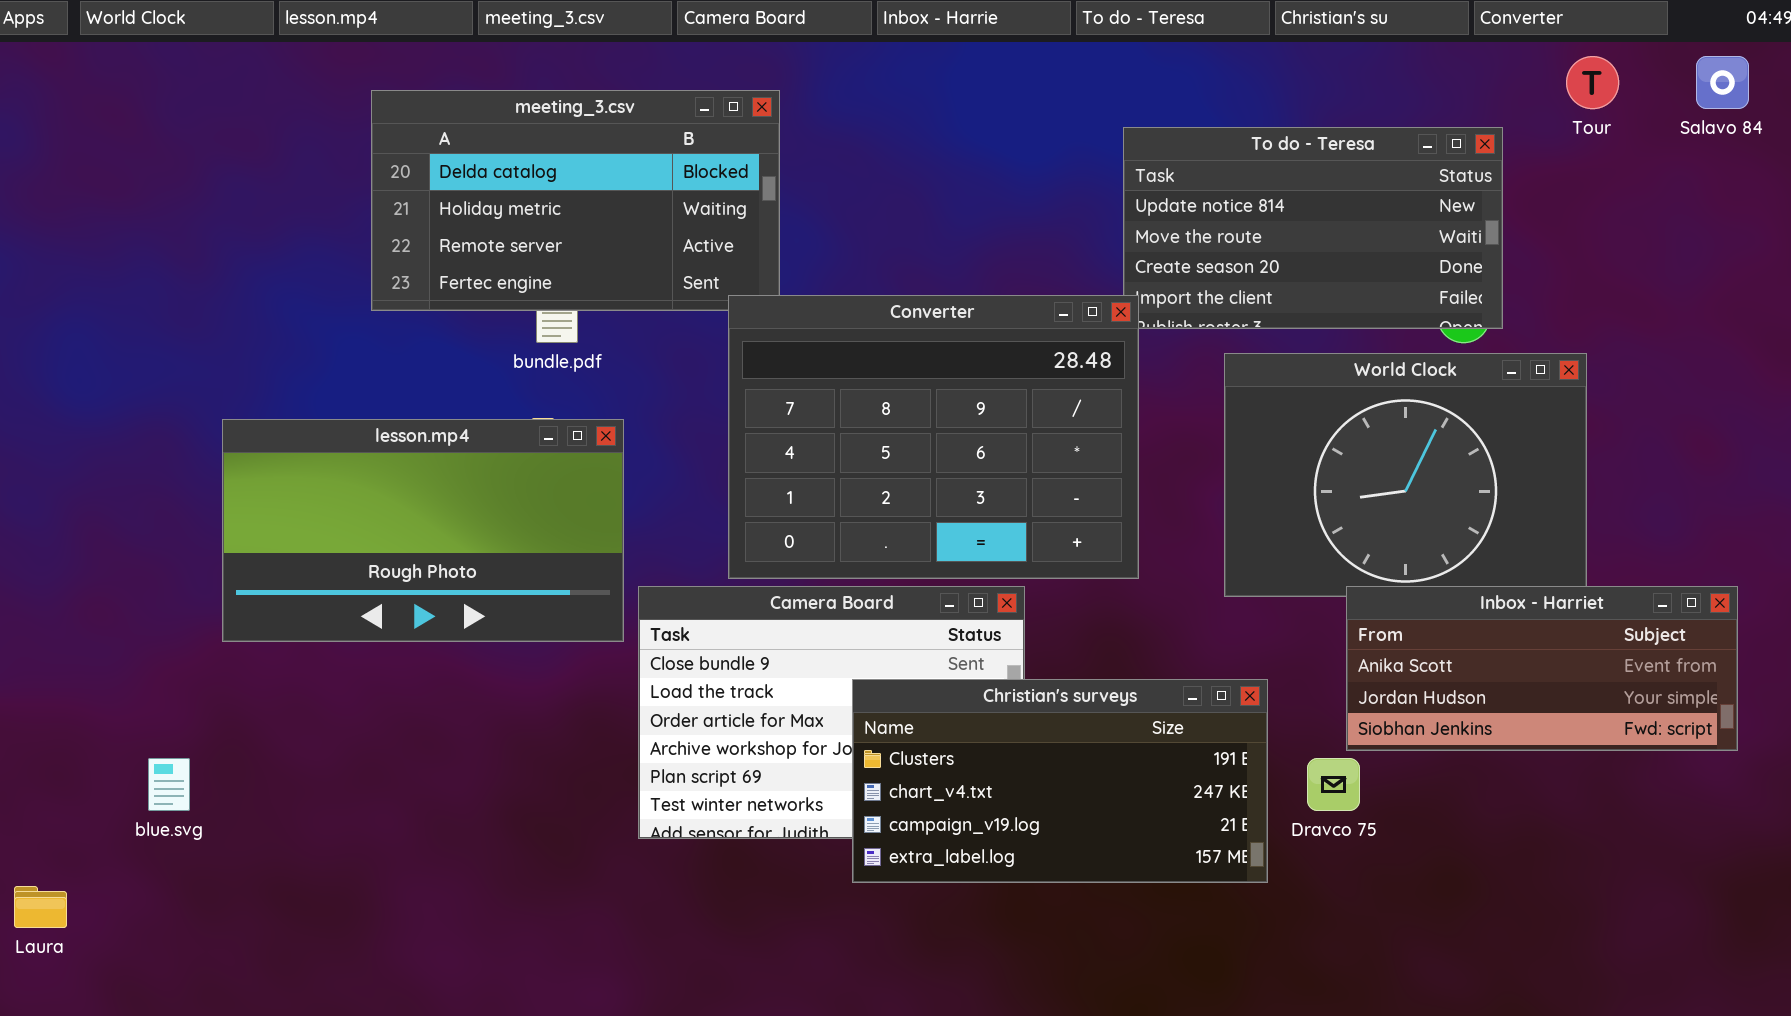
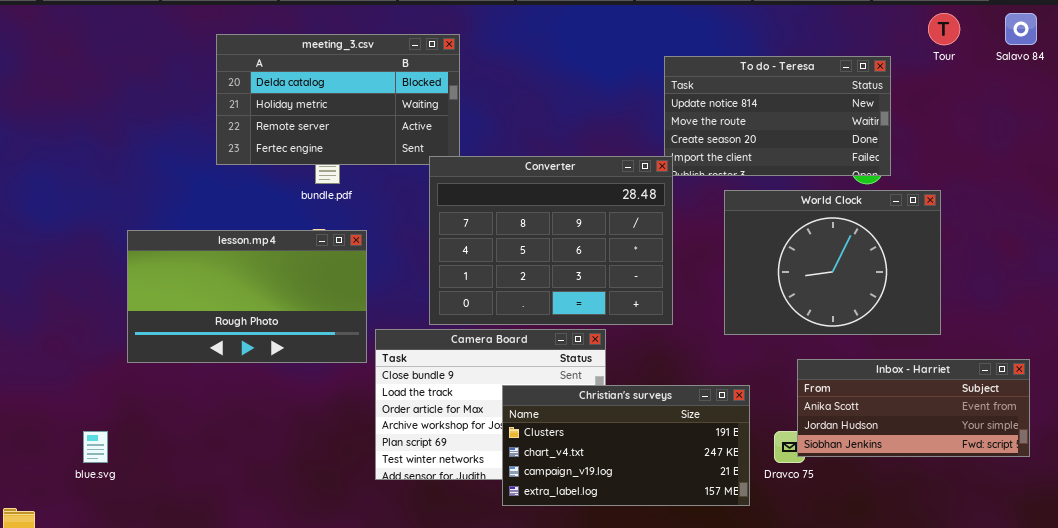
Inbox - Harriet: [1346,586,1738,751] -> [797,359,1030,457], moved

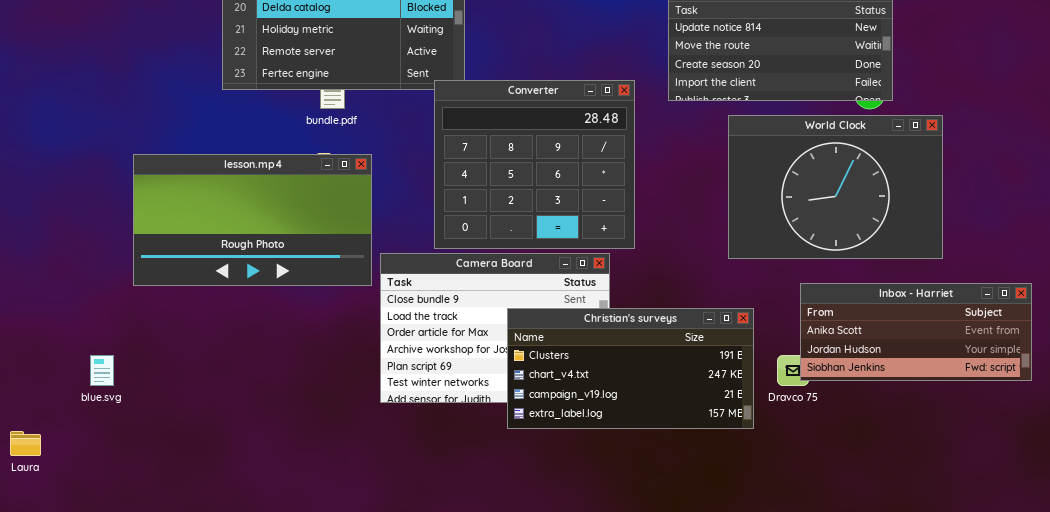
Converter: [429,156,673,325] -> [434,80,635,249], resized

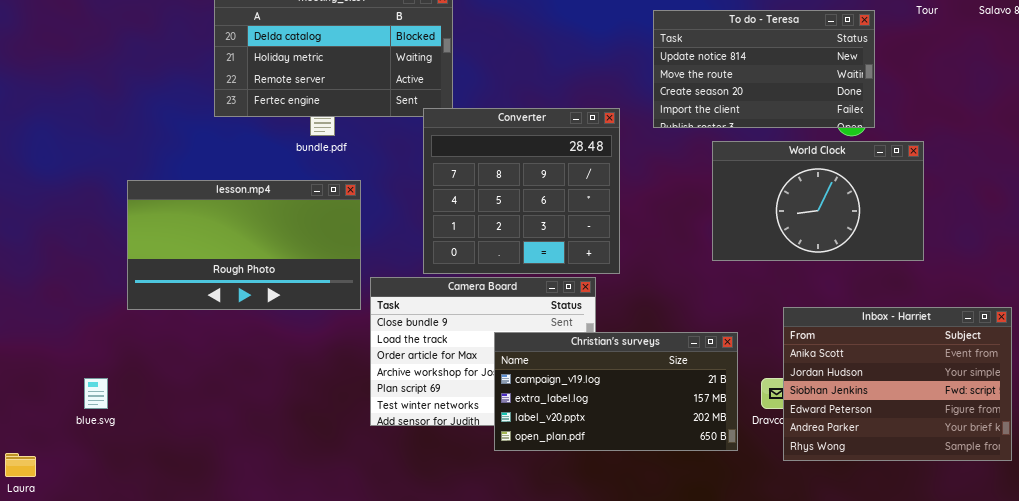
World Clock: [728,115,943,259] -> [712,141,924,261], resized
Inbox - Harriet: [800,283,1032,381] -> [783,307,1012,461], resized
Christian's surveys: [507,308,754,429] -> [494,332,738,451], scrolled down 2 rows

